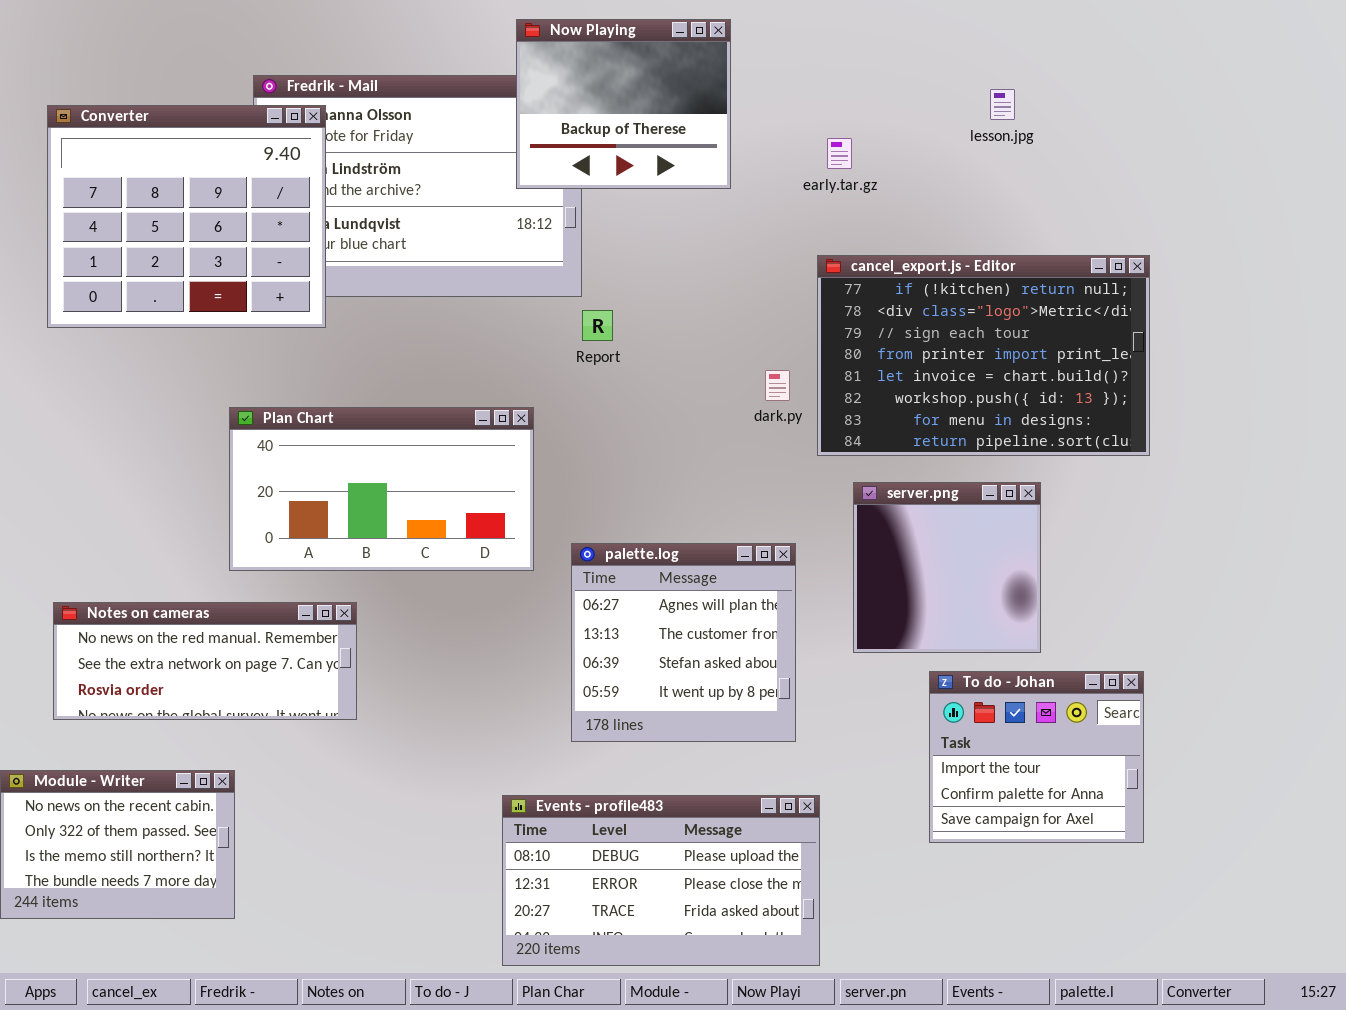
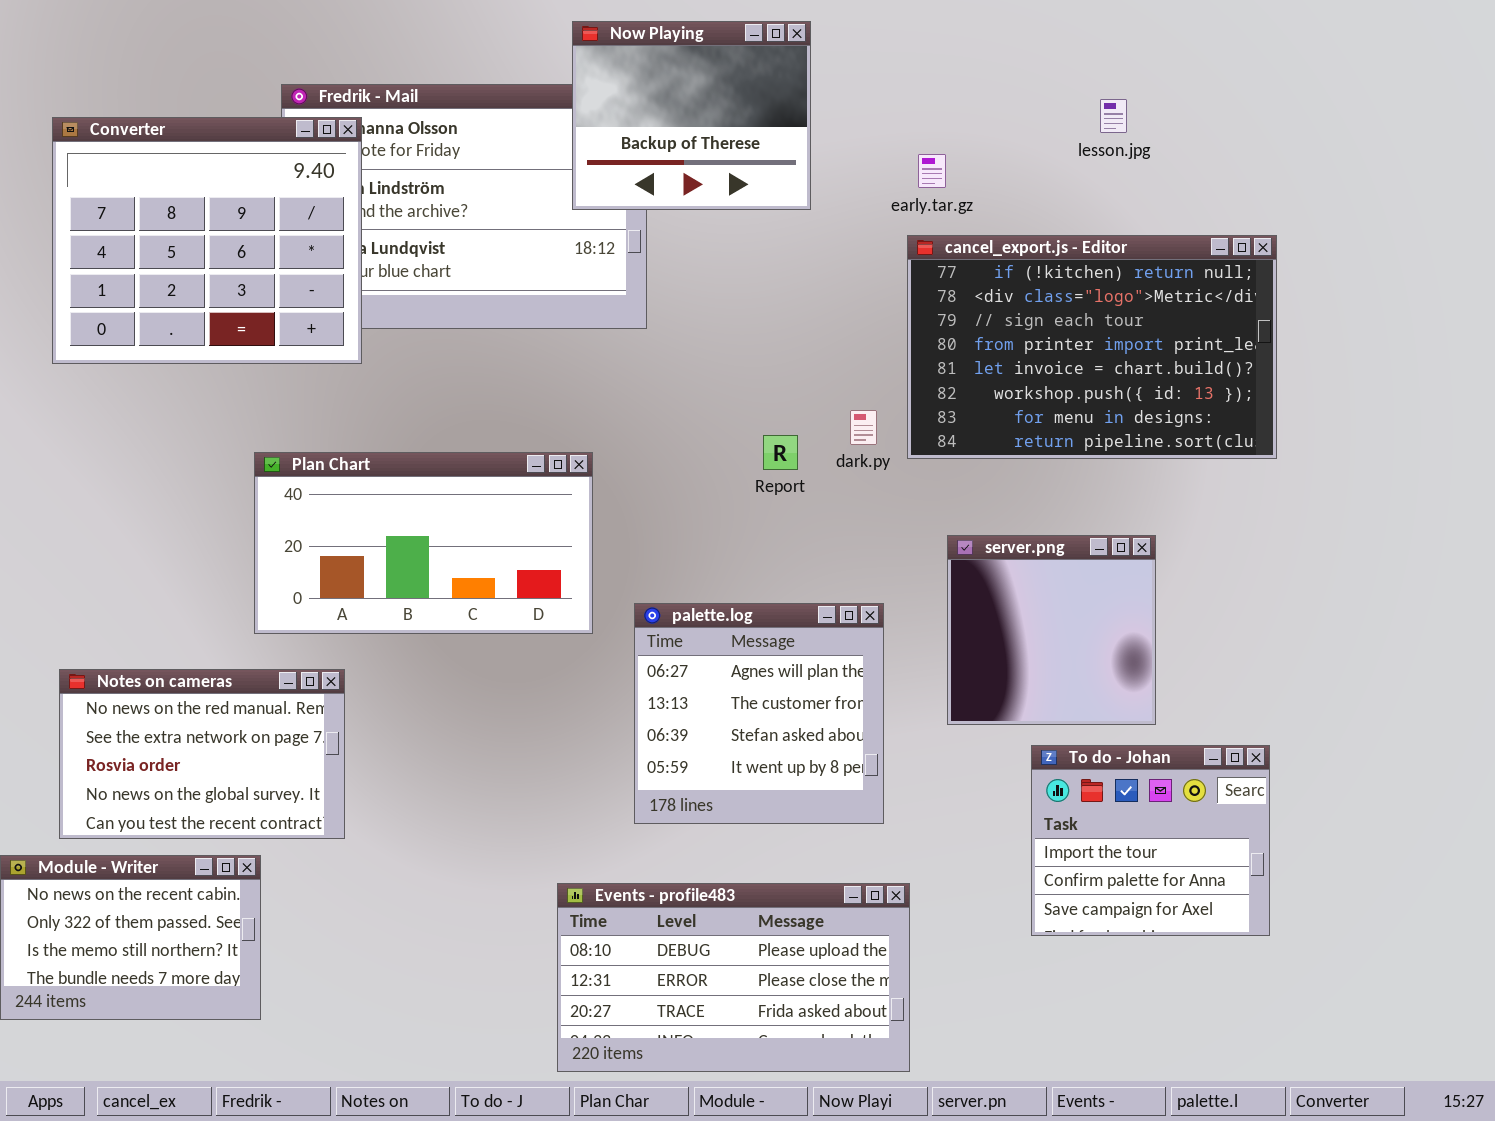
cancel_export.js - Editor: [817,255,1150,456] -> [907,235,1277,459], moved
Report: [582,310,613,341] -> [763,435,798,470], moved
Notes on cameras: [53,602,357,720] -> [59,669,345,839], resized

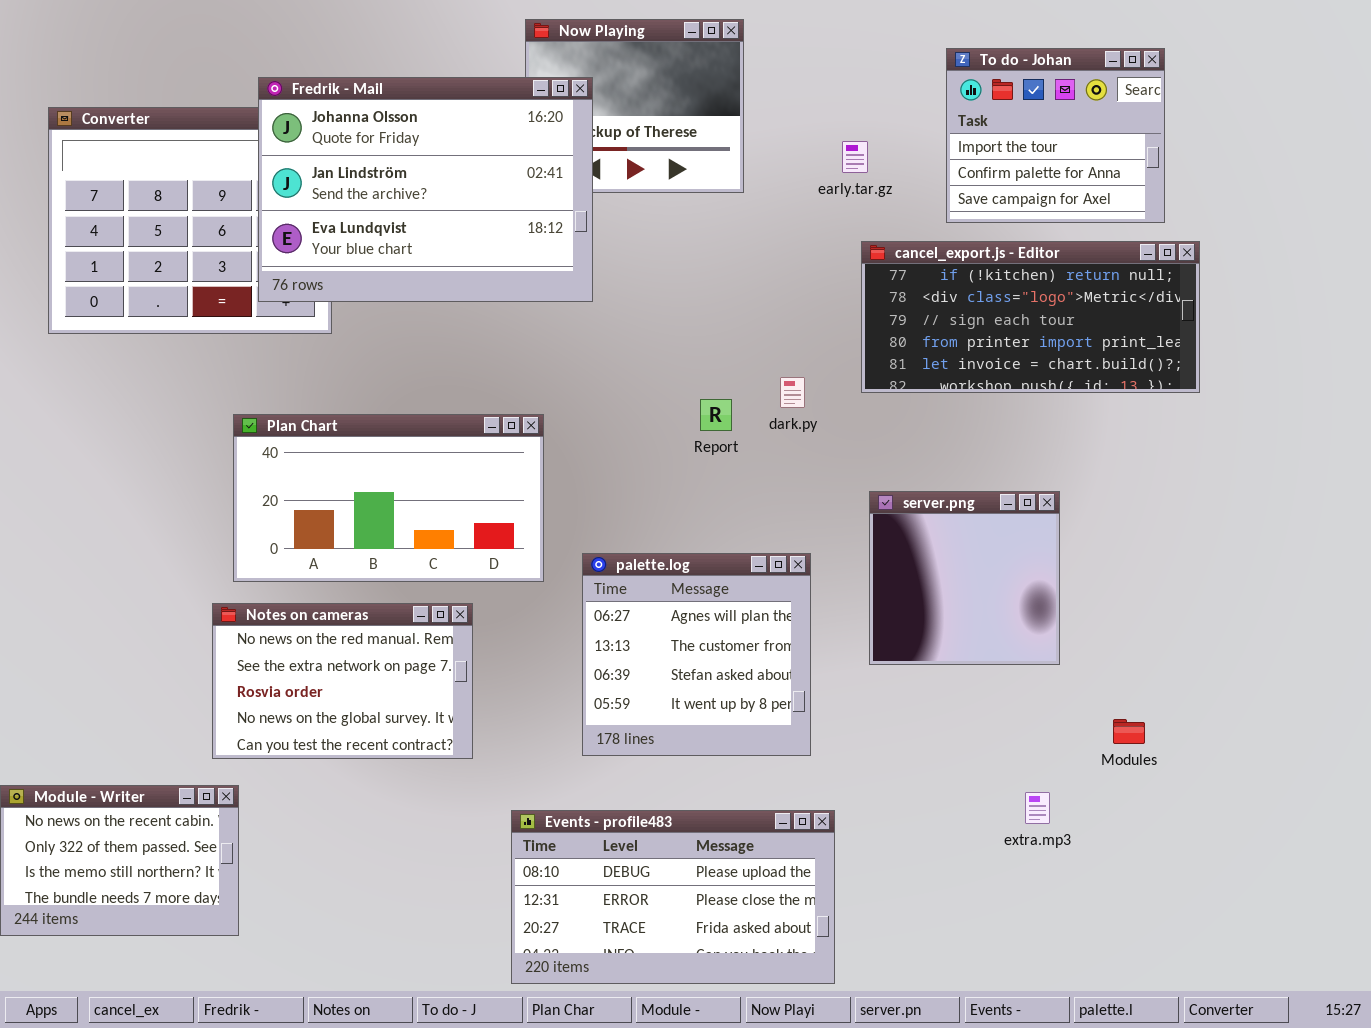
Fredrik - Mail: [281,84,647,329] -> [258,77,593,302], raised
cancel_export.js - Editor: [907,235,1277,459] -> [861,241,1200,393], moved, resized
Notes on cameras: [59,669,345,839] -> [212,603,473,759], moved
To do - Johan: [1031,745,1270,936] -> [946,48,1165,223], moved

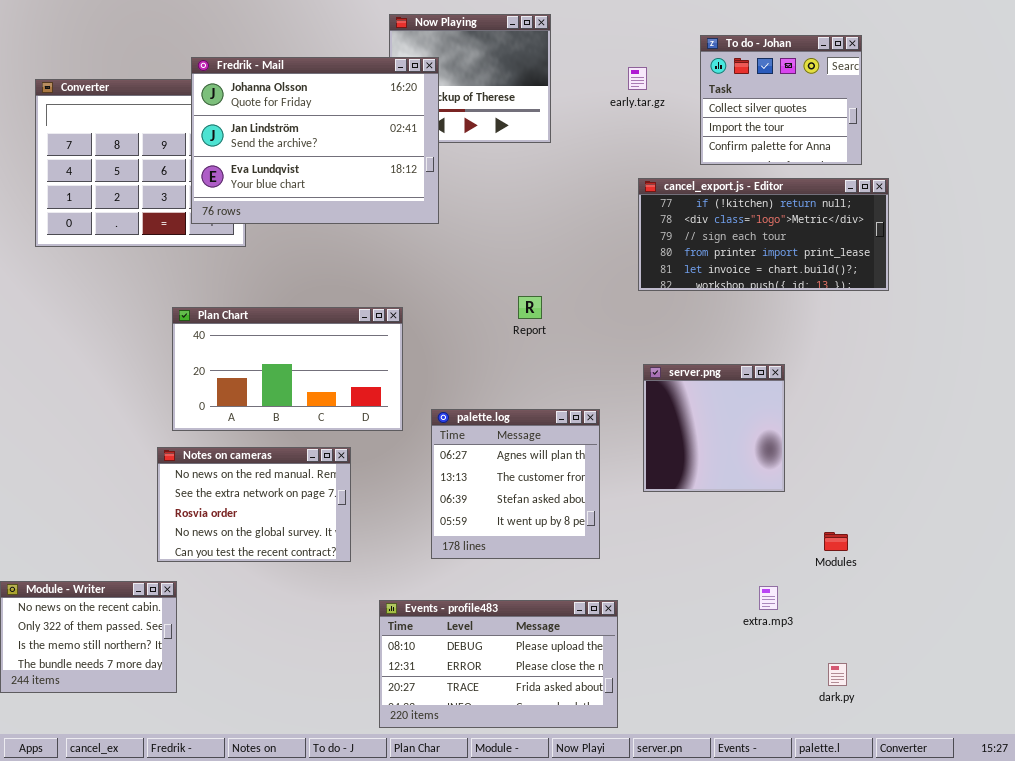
To do - Johan: [946,48,1165,223] -> [700,35,862,165], scrolled up 1 row
early.tar.gz: [842,141,868,173] -> [628,67,647,90], moved
dark.py: [780,377,805,408] -> [828,663,847,686], moved

